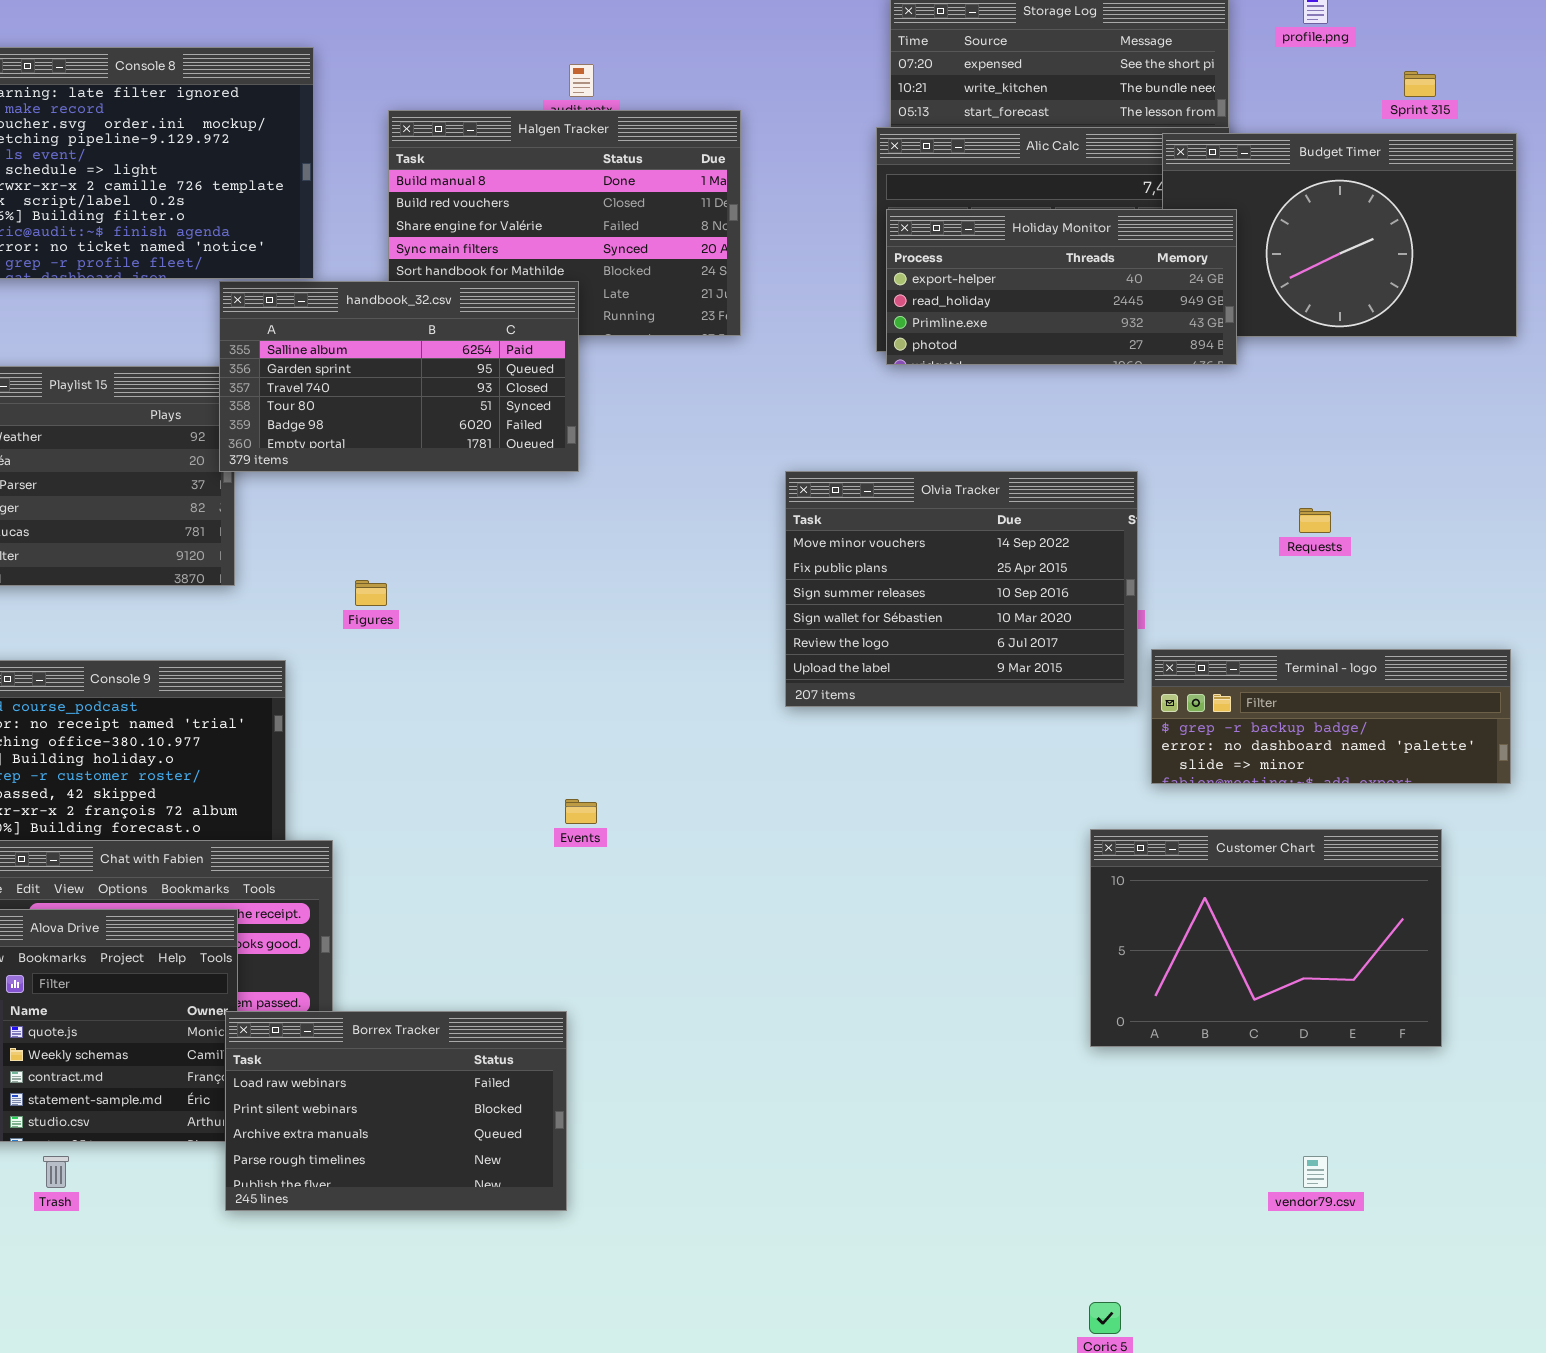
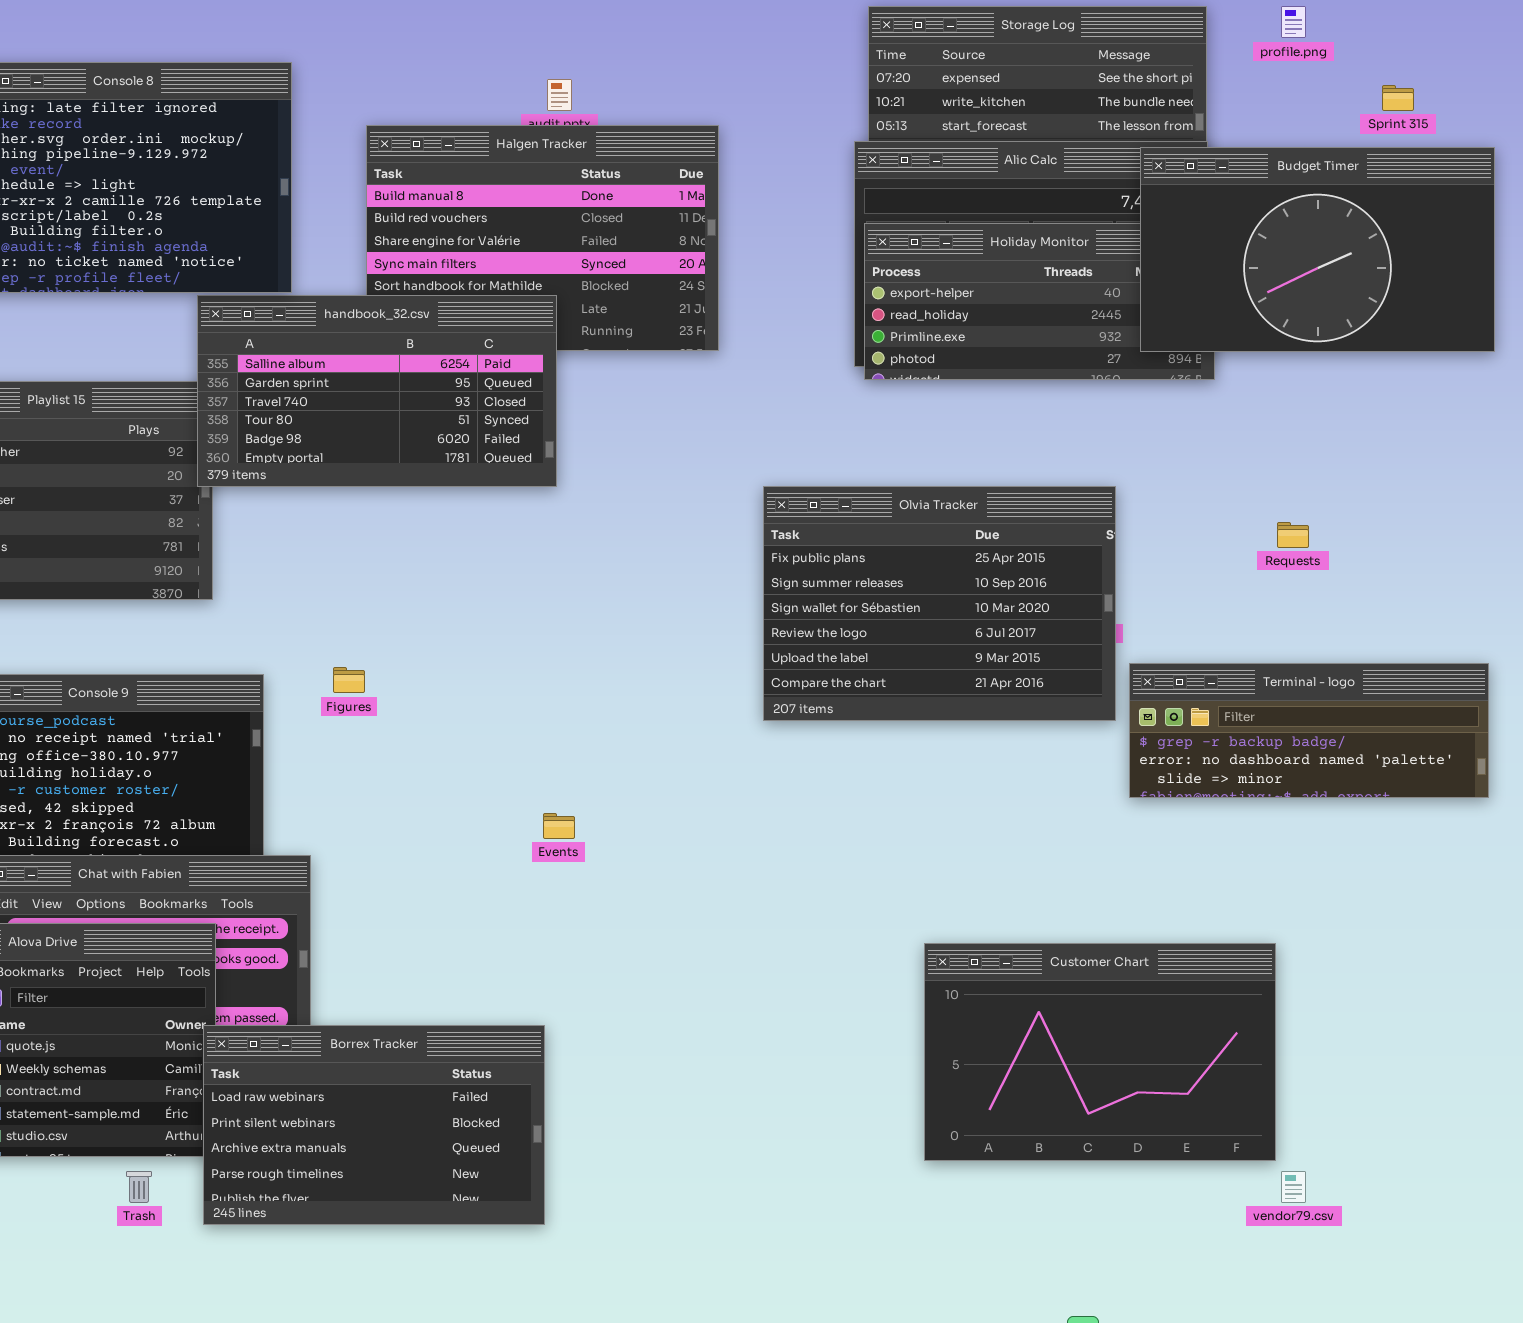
Budget Timer: [1162,133,1517,337] -> [1140,147,1495,352], raised
Olvia Tracker: [785,471,1138,707] -> [763,486,1116,721], scrolled down 1 row
Figures: [355,580,387,606] -> [333,667,365,693], moved
Customer Chart: [1090,829,1442,1047] -> [924,943,1276,1161], moved
Trash: [43,1156,69,1188] -> [126,1171,152,1203], moved

